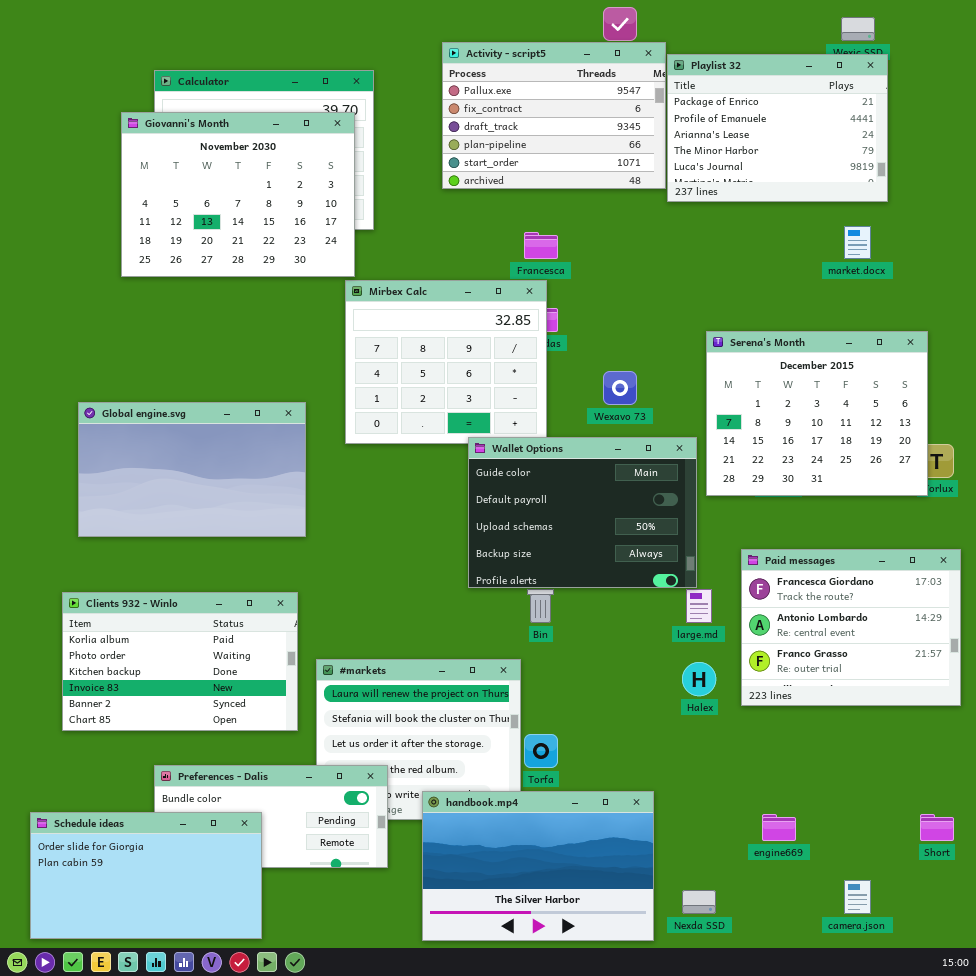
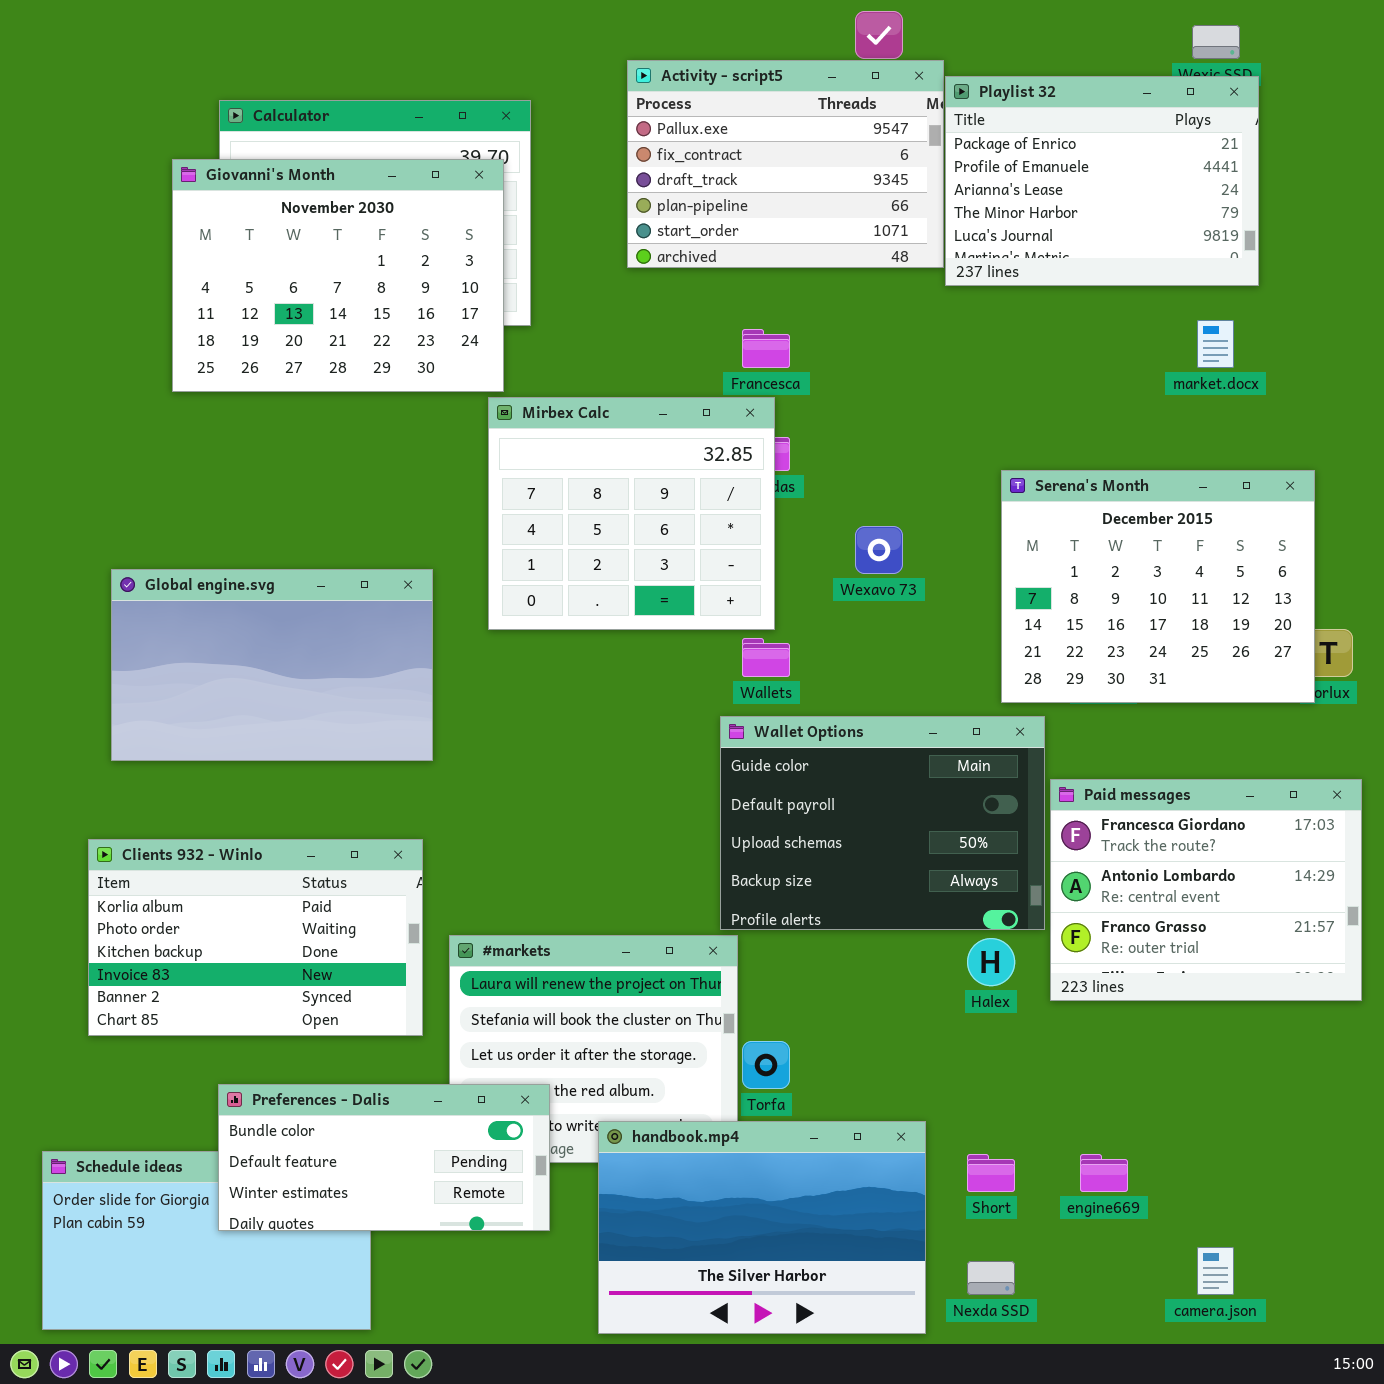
Wallet Options: [468,437,697,588] -> [720,716,1045,930], moved
Preferences - Dalis: [154,765,388,868] -> [218,1084,550,1231], raised
Short: [920,814,954,841] -> [967,1154,1015,1192], moved

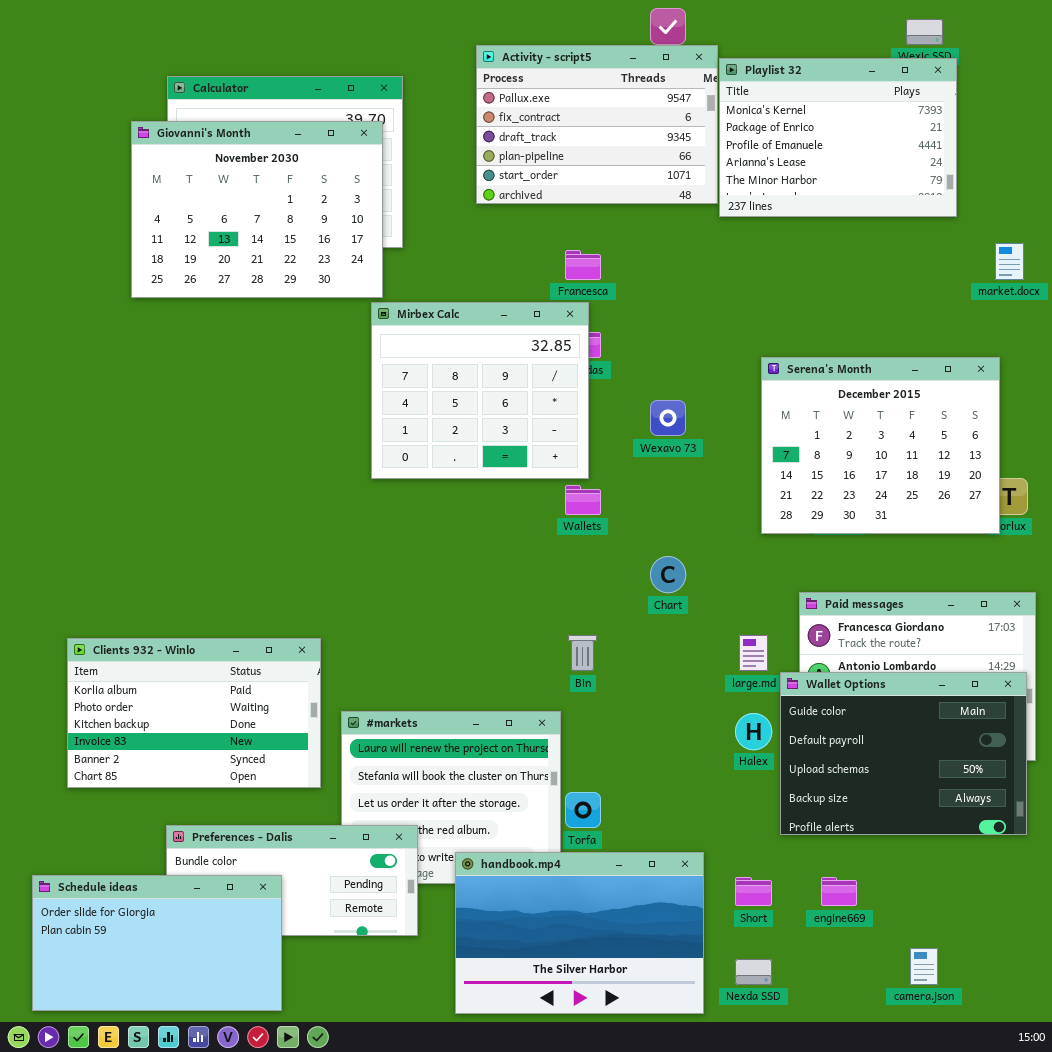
Playlist 32: [945,76,1259,286] -> [719,58,957,217], scrolled up 1 row
market.docx: [1197,320,1234,368] -> [995,243,1024,280], moved
Global engine.svg: [111,569,433,761] -> none, closed
Wallet Options: [720,716,1045,930] -> [780,672,1027,835], moved
Schedule ideas: [42,1151,371,1330] -> [32,875,282,1011], raised

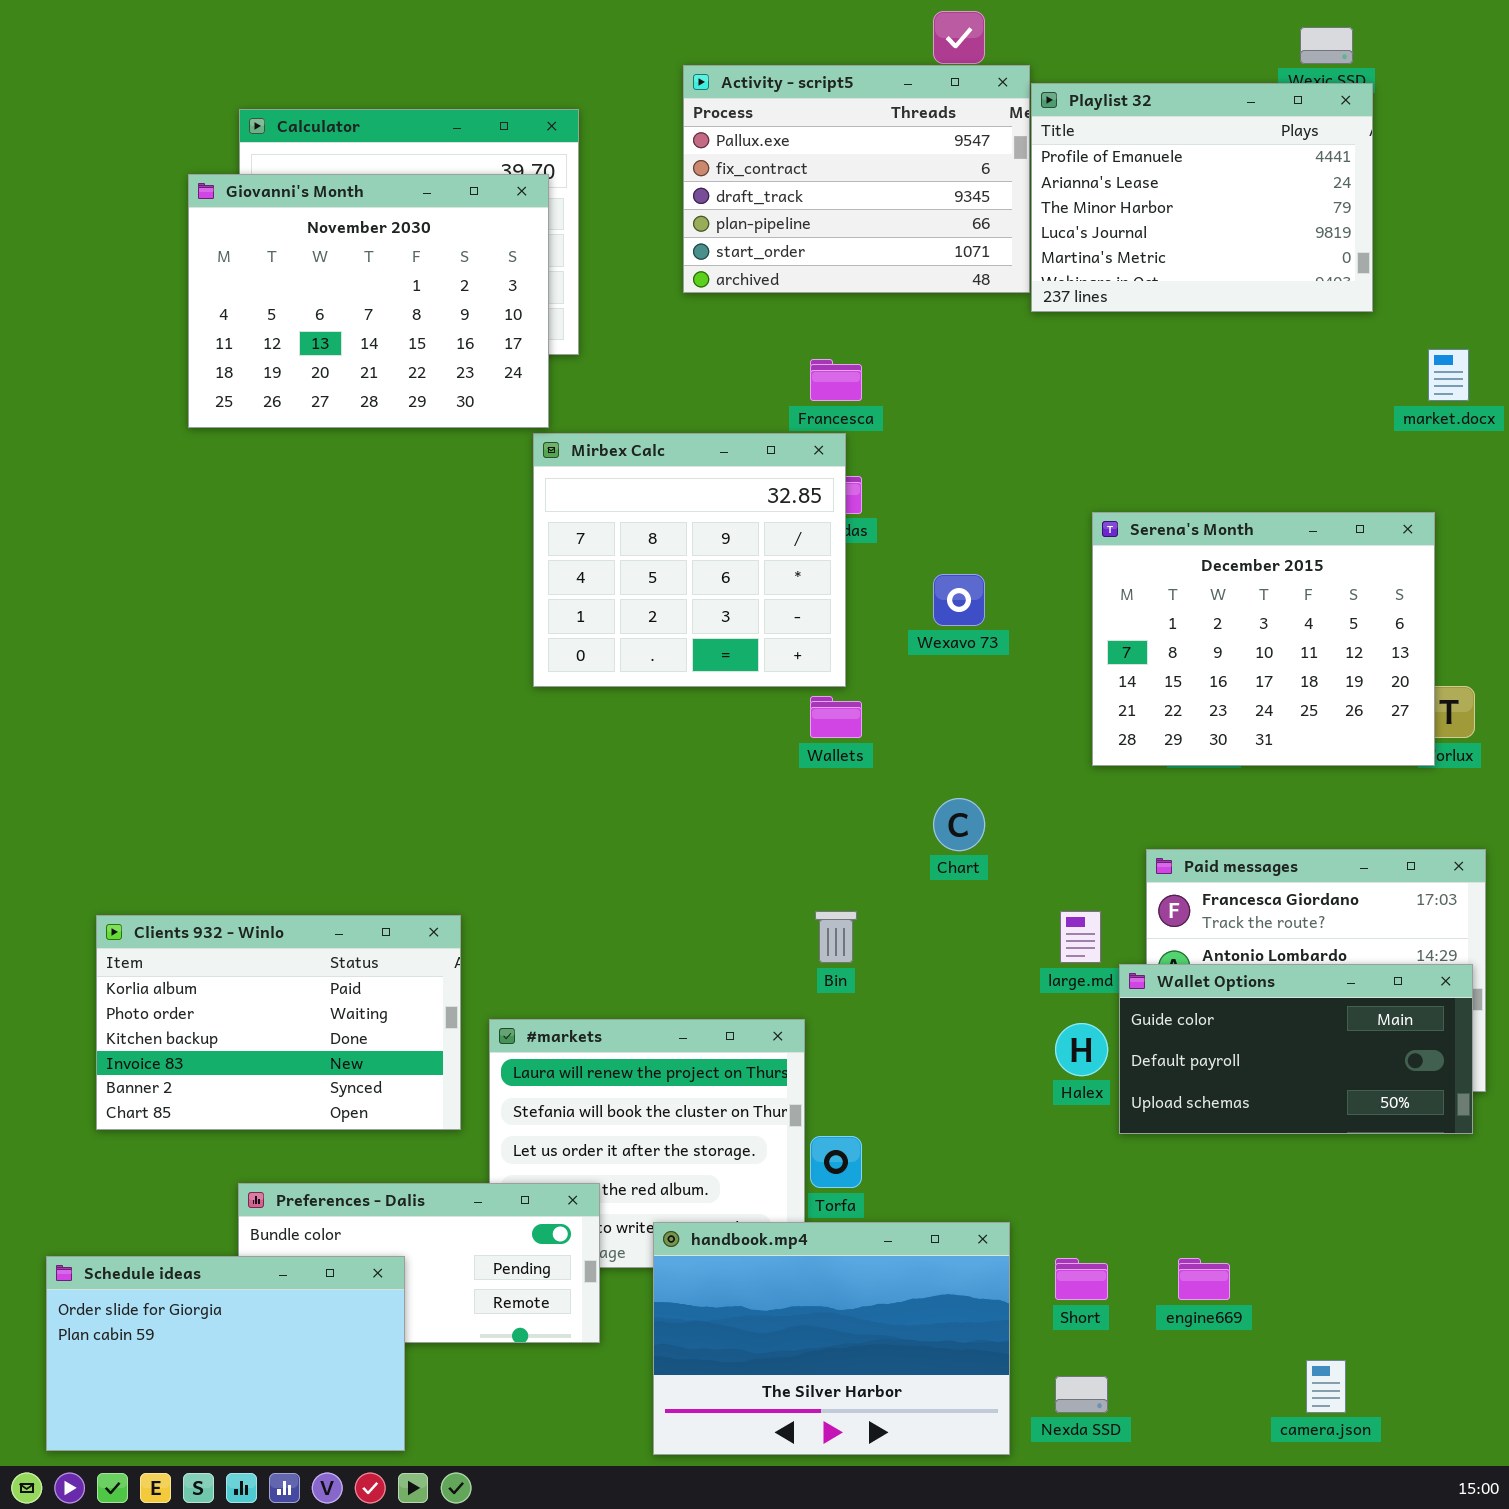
Playlist 32: [719,58,957,217] -> [1031,83,1373,312], scrolled down 2 rows
Wallet Options: [780,672,1027,835] -> [1119,964,1473,1134], resized

